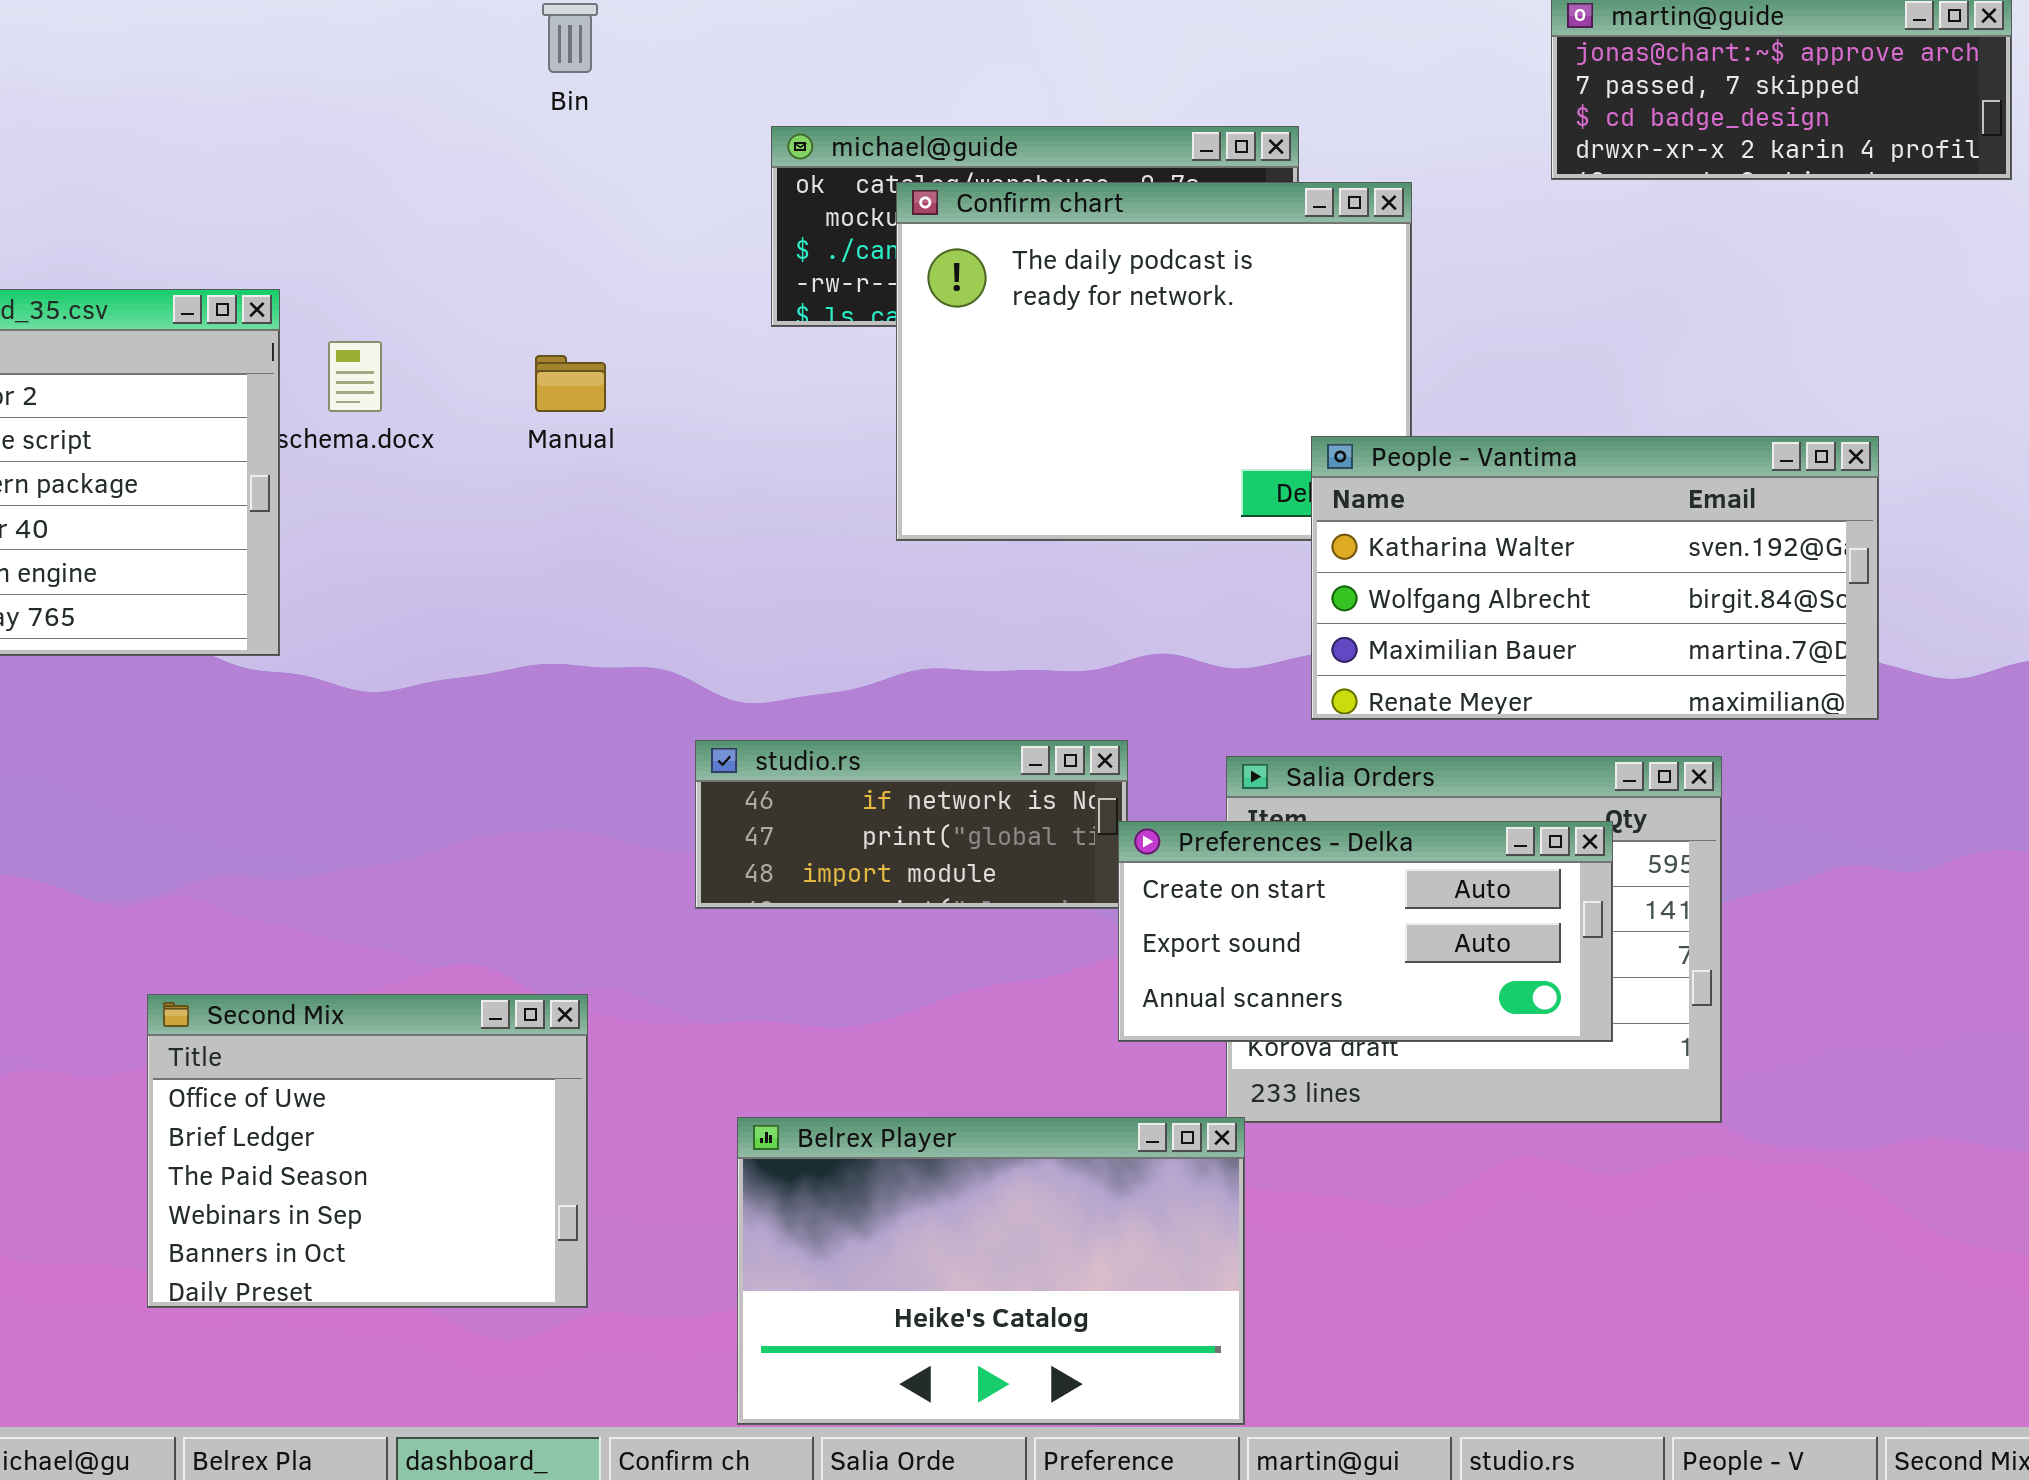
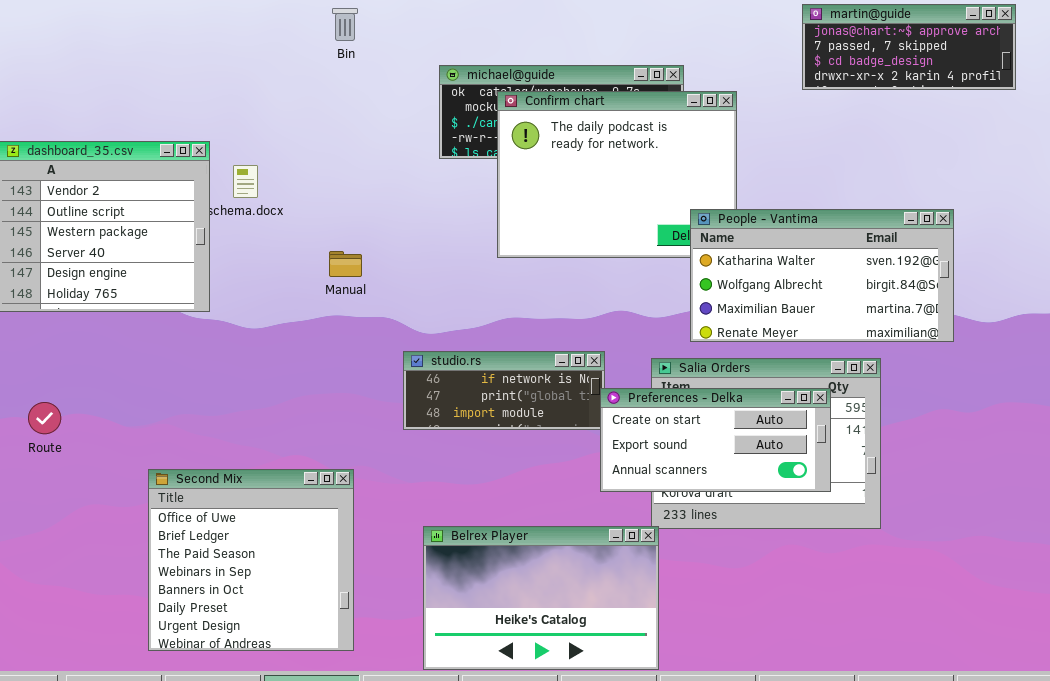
Manual: [535,355,606,412] -> [329,251,362,277], moved
Second Mix: [147,994,588,1308] -> [148,469,354,651], resized

